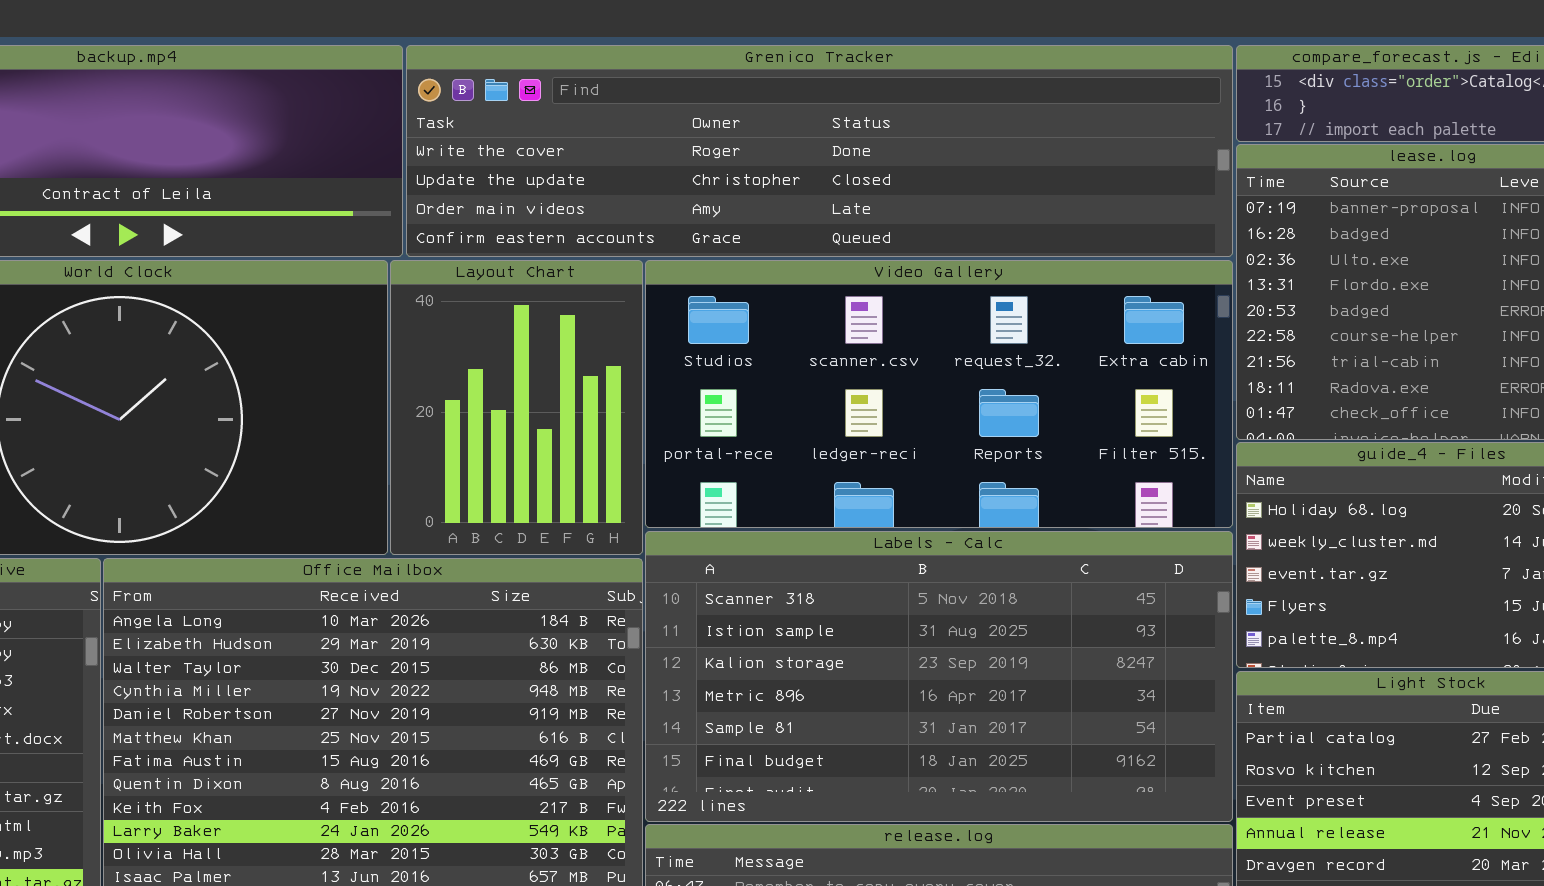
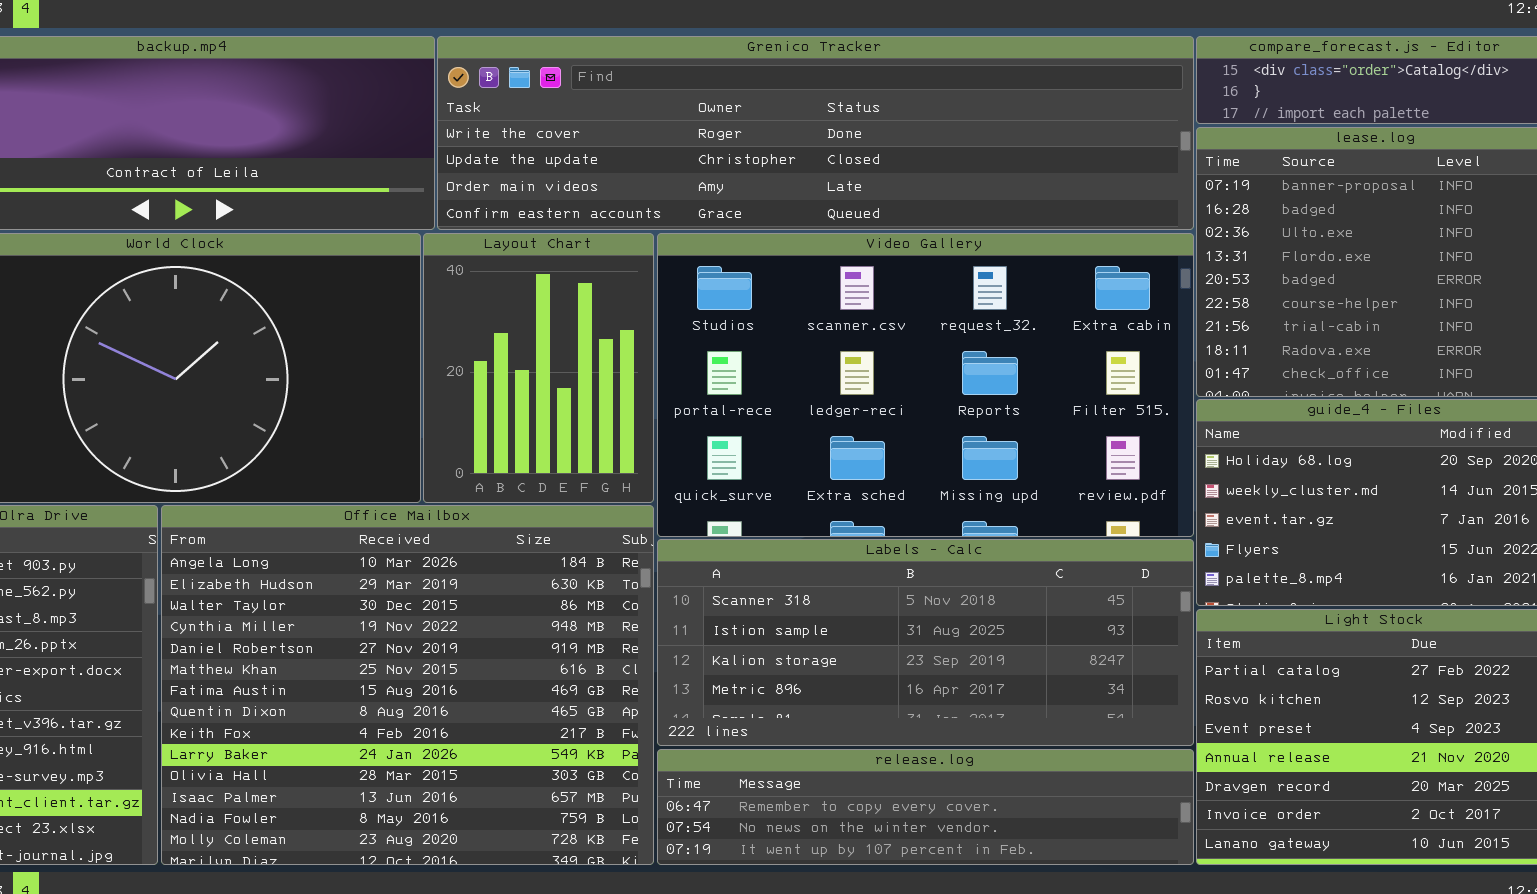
Video Gallery: [645,260,1233,528] -> [657,233,1194,537], resized
Labels - Calc: [645,531,1233,822] -> [657,539,1194,746], resized

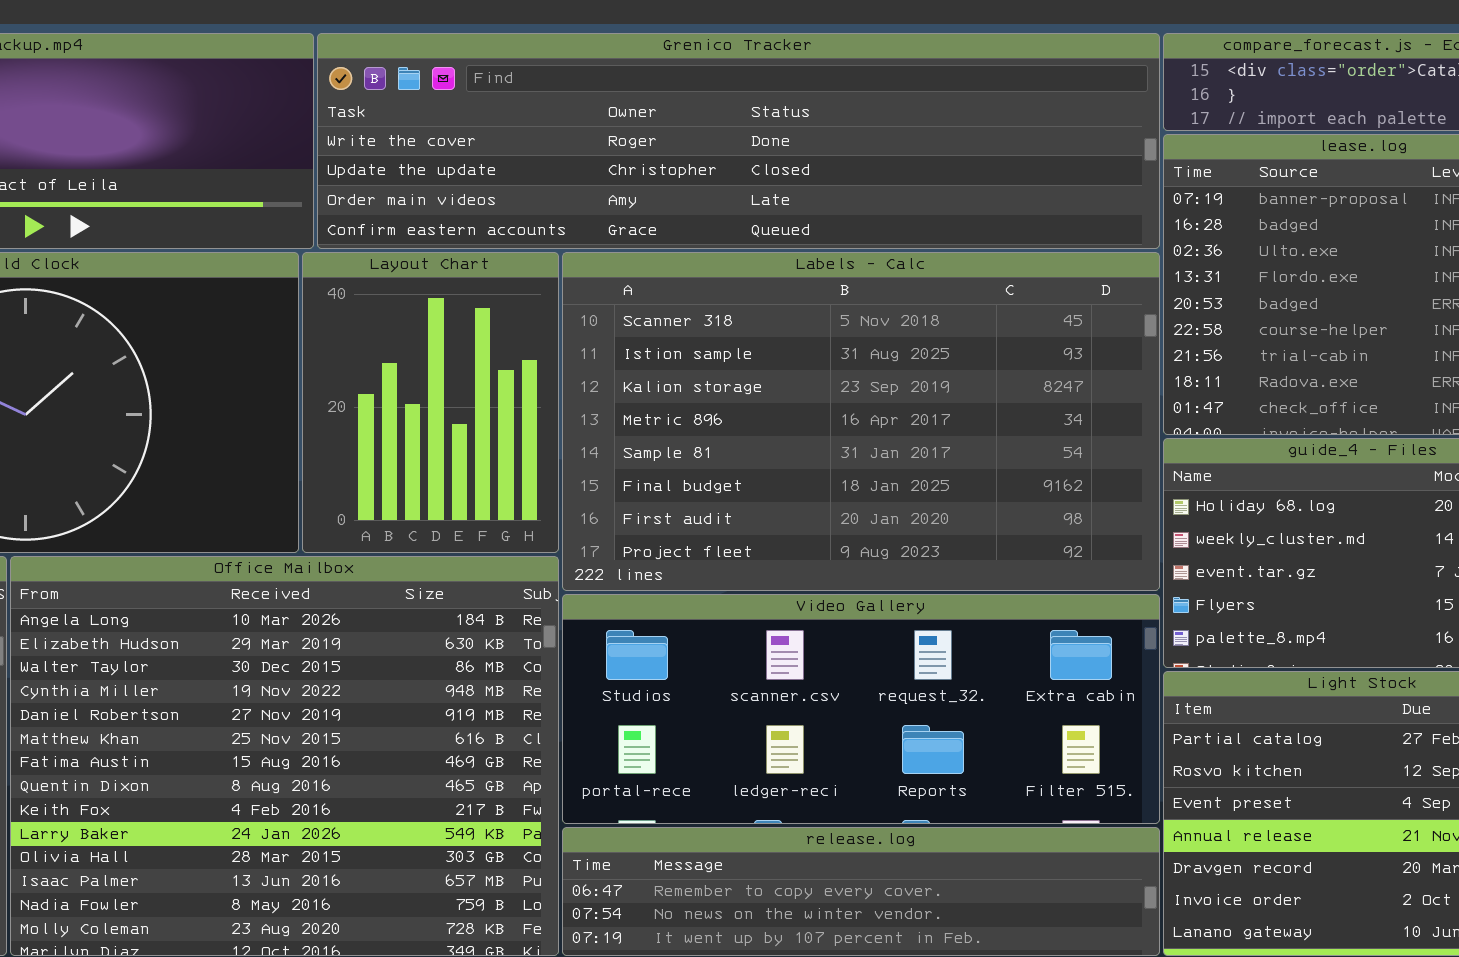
Video Gallery: [657,233,1194,537] -> [562,594,1160,824], moved, resized
Labels - Calc: [657,539,1194,746] -> [562,252,1160,591], moved, resized

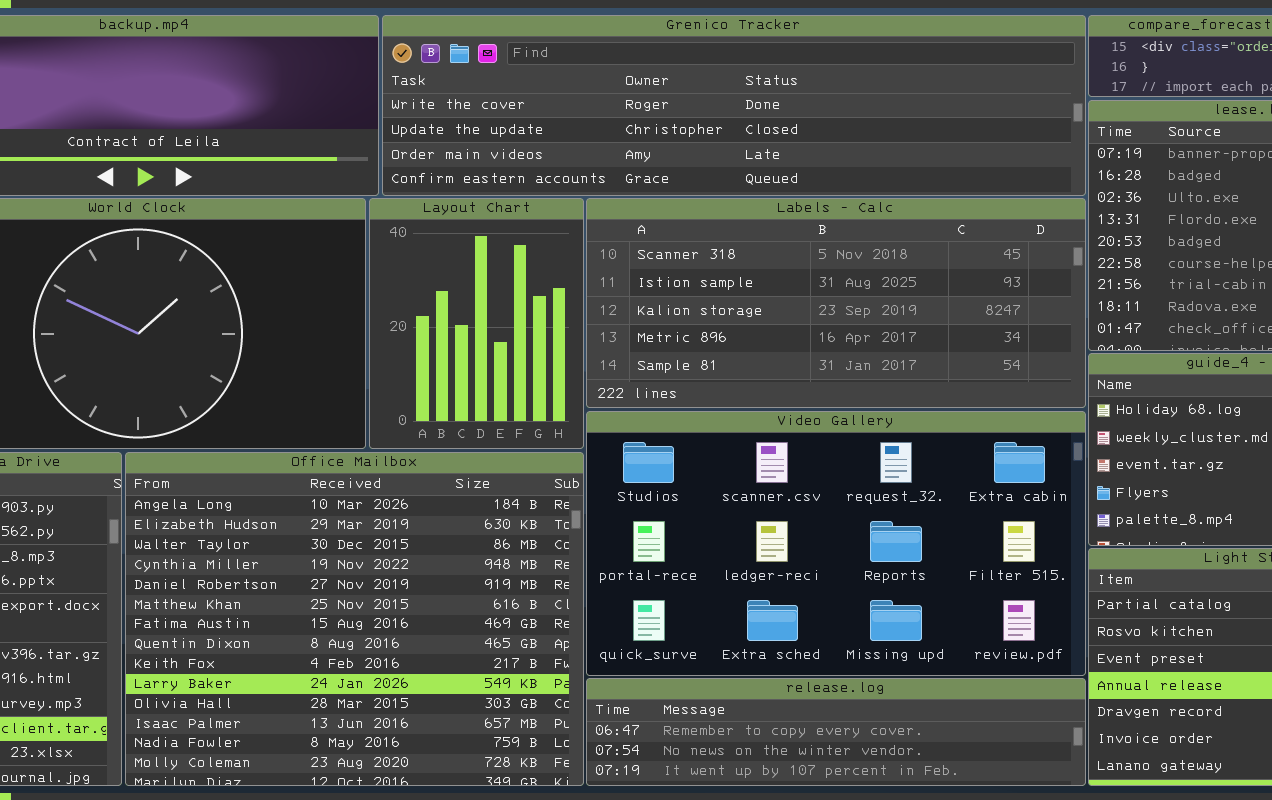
Labels - Calc: [562,252,1160,591] -> [586,198,1086,408], resized
Video Gallery: [562,594,1160,824] -> [586,411,1086,676], resized

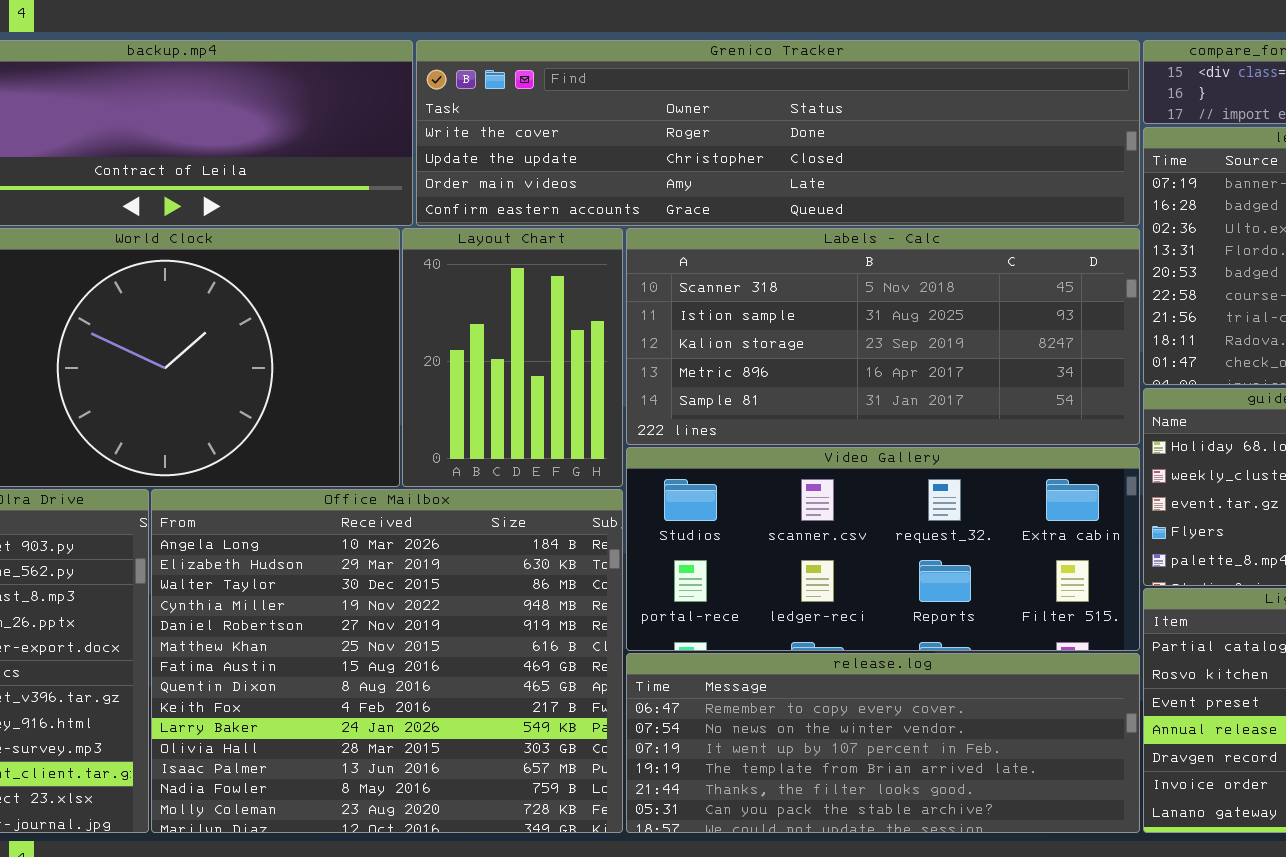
Video Gallery: [586,411,1086,676] -> [626,447,1140,651], resized
release.log: [586,678,1086,786] -> [626,653,1140,833], resized

